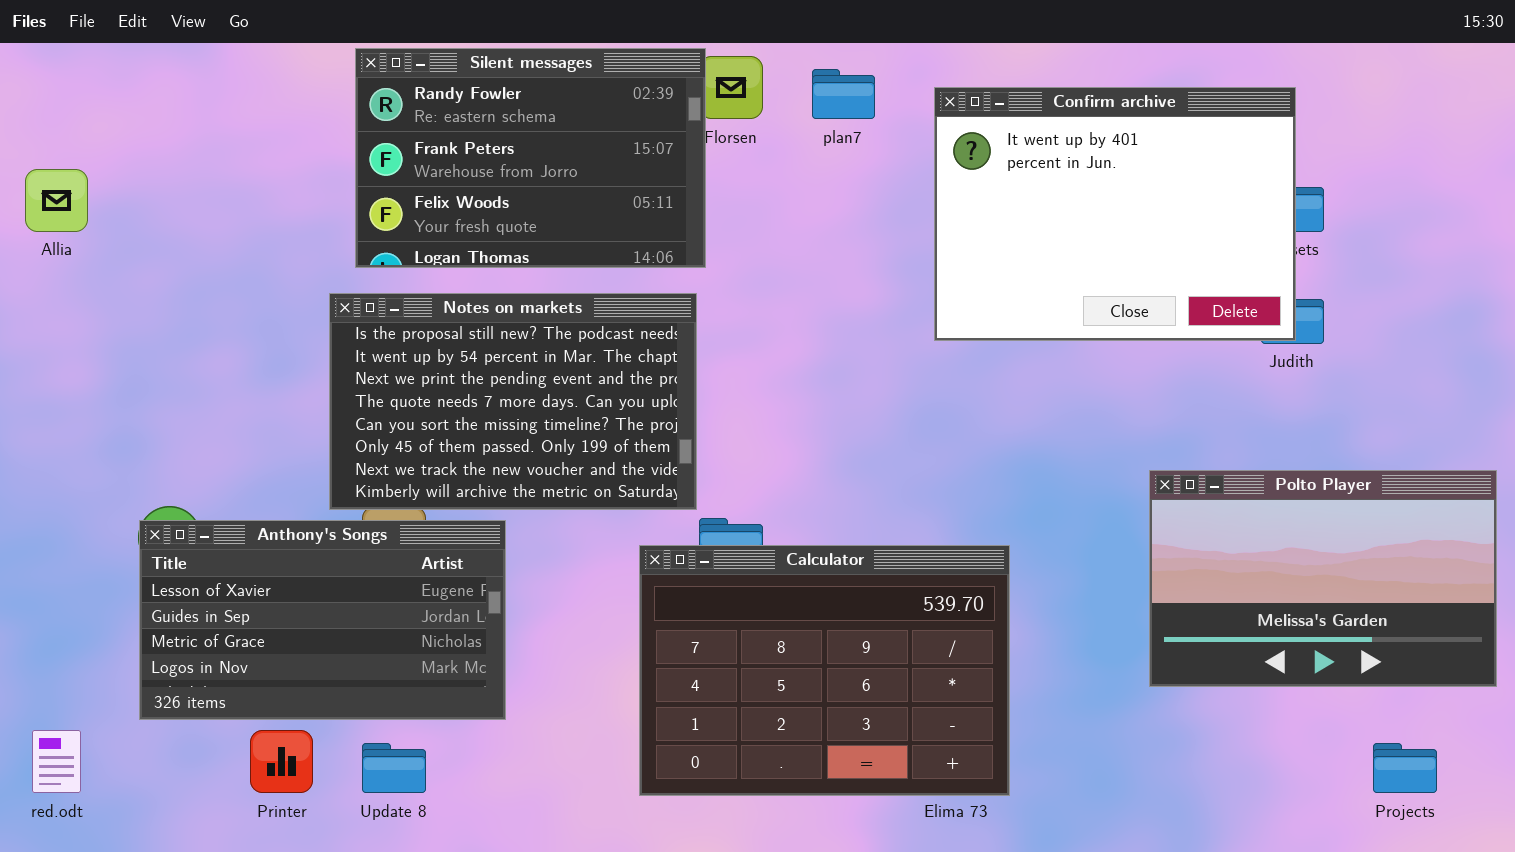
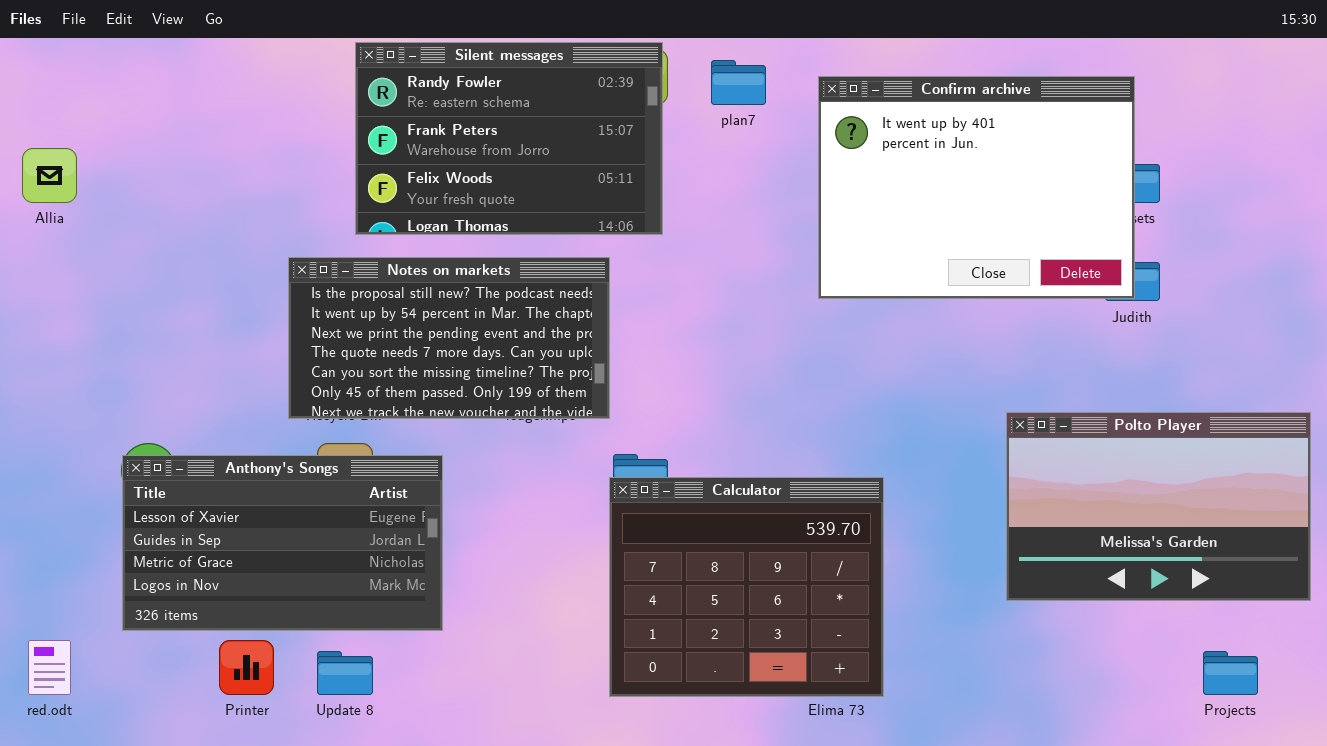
Silent messages: [355,48,706,268] -> [355,42,663,235], moved
Notes on markets: [329,293,697,510] -> [288,257,610,419], resized
Calculator: [639,545,1010,796] -> [609,477,884,697], resized

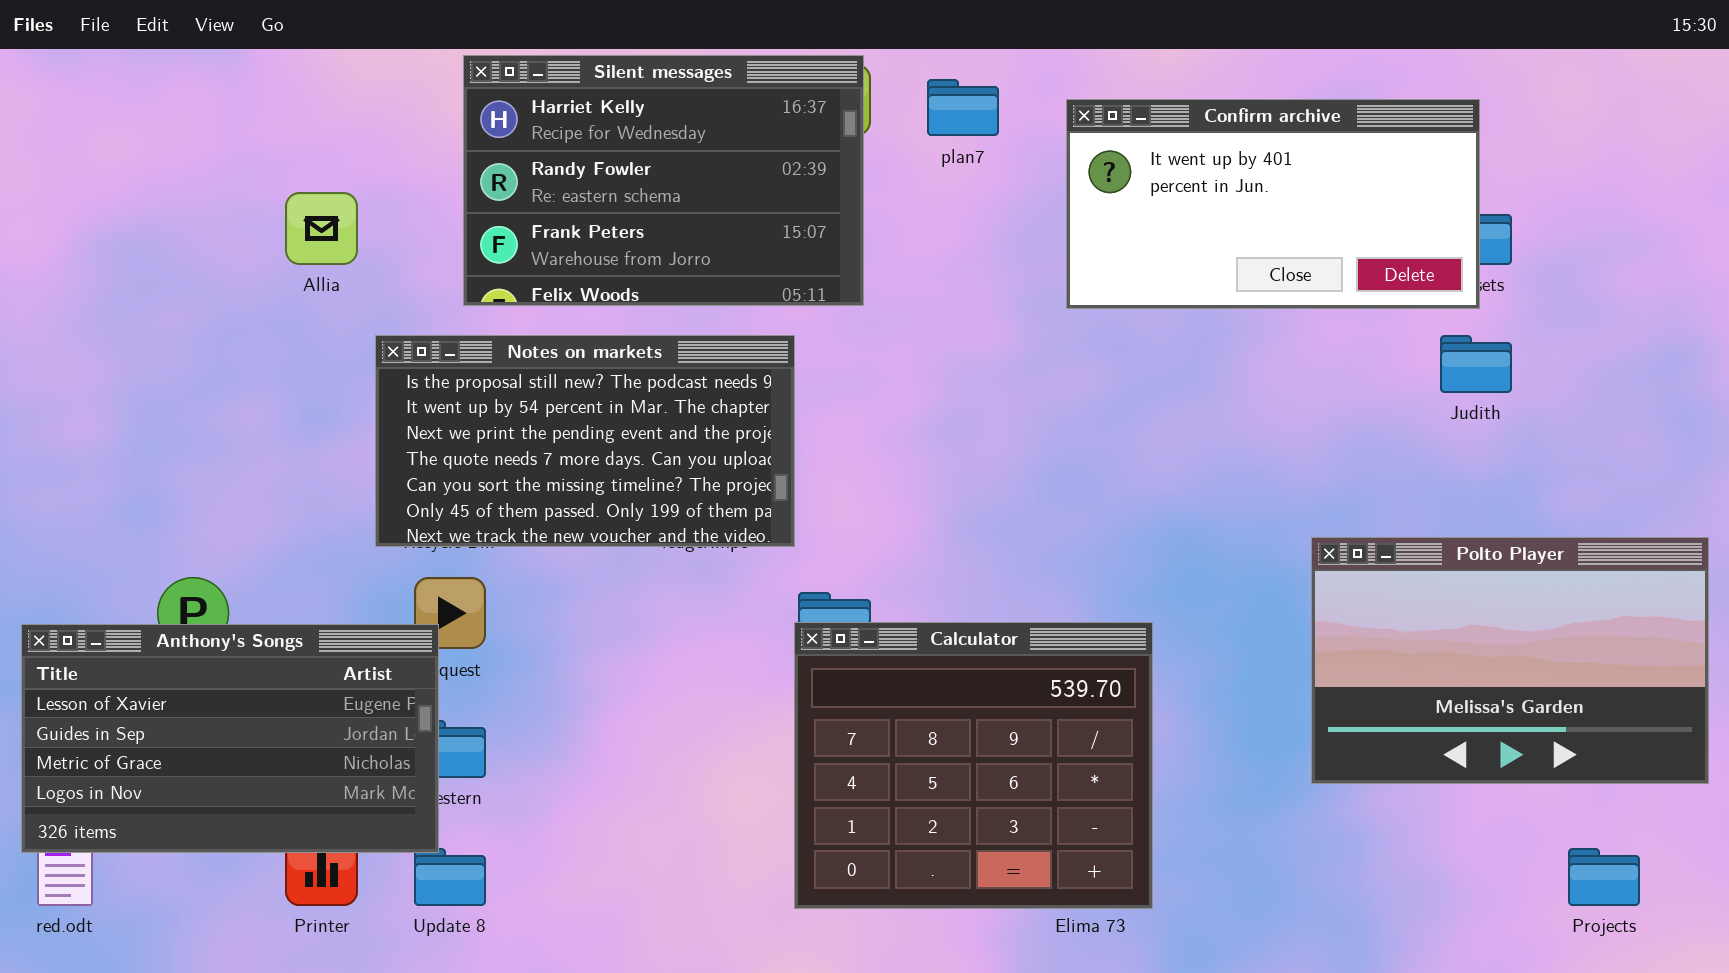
Silent messages: [355,42,663,235] -> [463,55,864,306], scrolled up 1 row
Confirm archive: [818,76,1135,299] -> [1066,99,1480,309], resized
Allia: [22,148,77,203] -> [285,192,358,265], moved
Anthony's Songs: [122,455,443,631] -> [21,624,439,853], moved

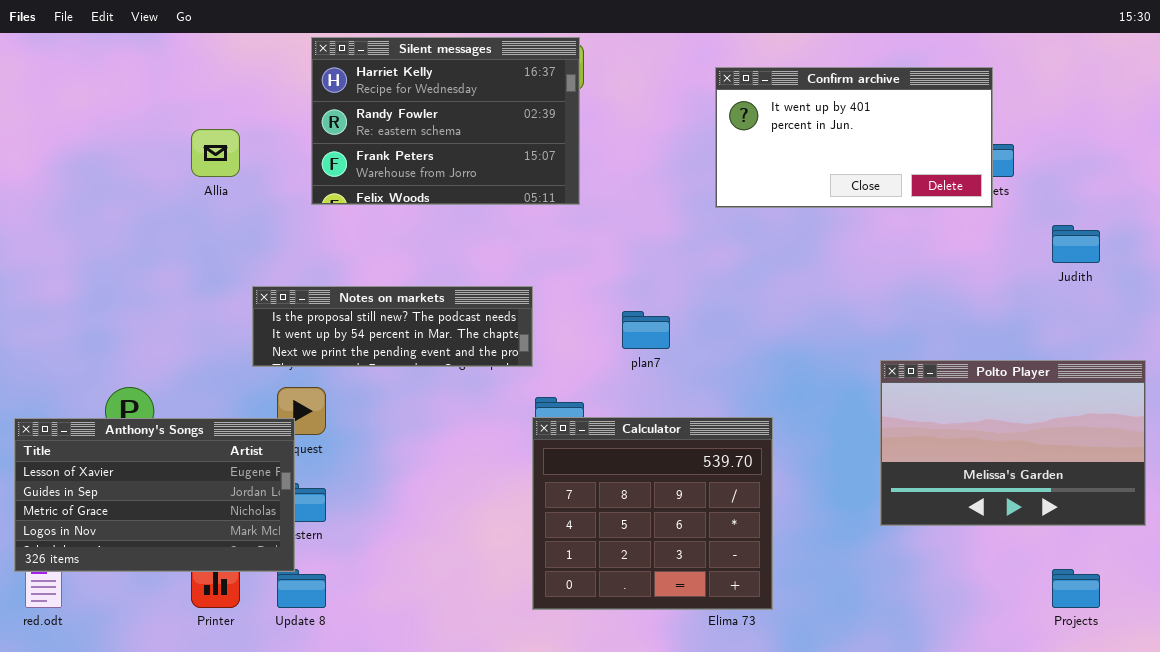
plan7: [927,79,999,136] -> [622,311,670,349], moved
Notes on markets: [375,335,795,547] -> [252,286,533,367], resized
Judith: [1440,335,1512,393] -> [1052,225,1100,263], moved

